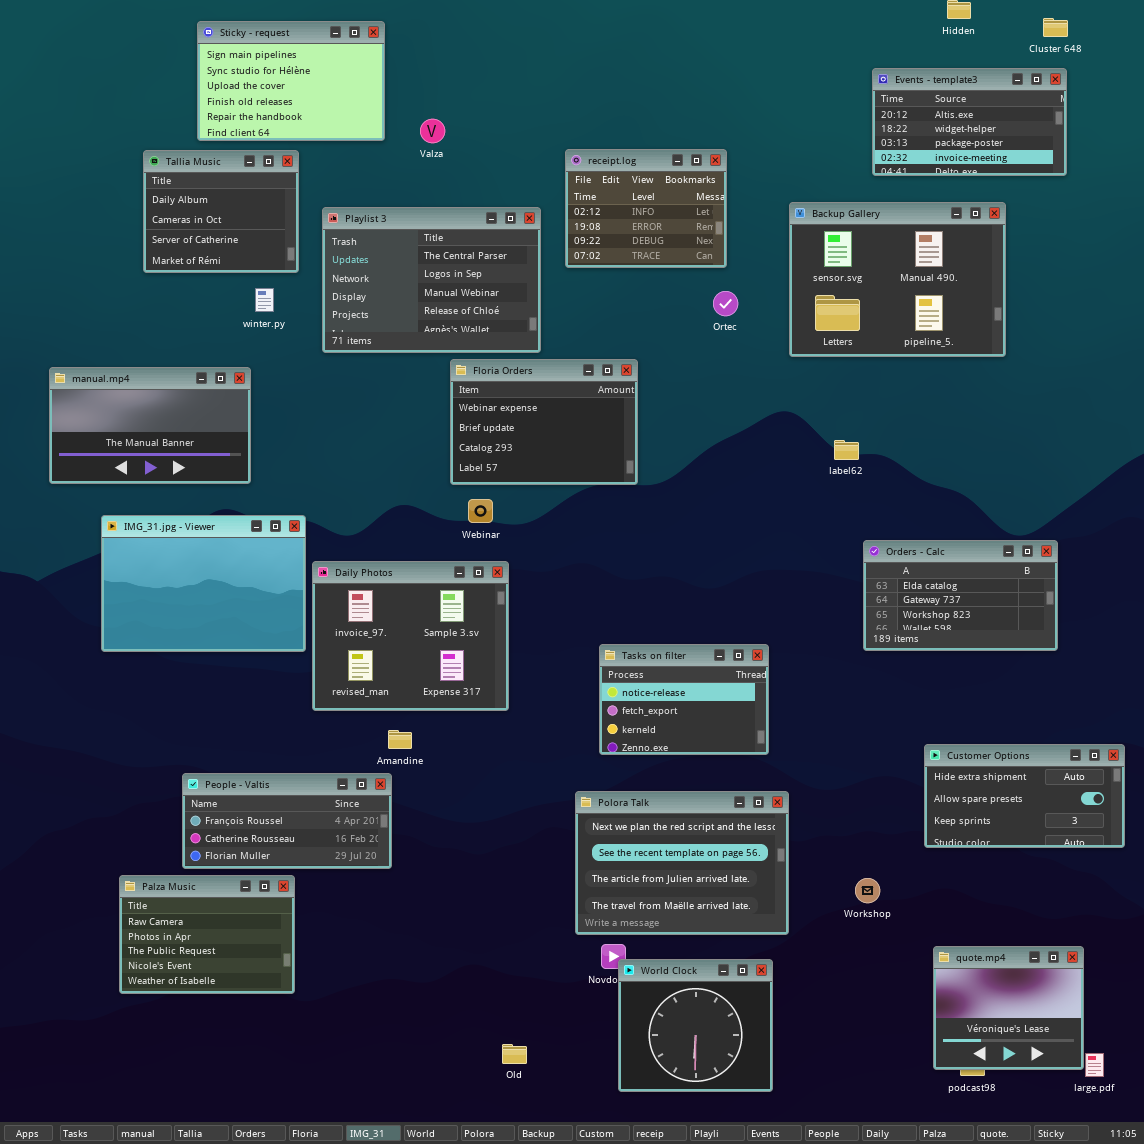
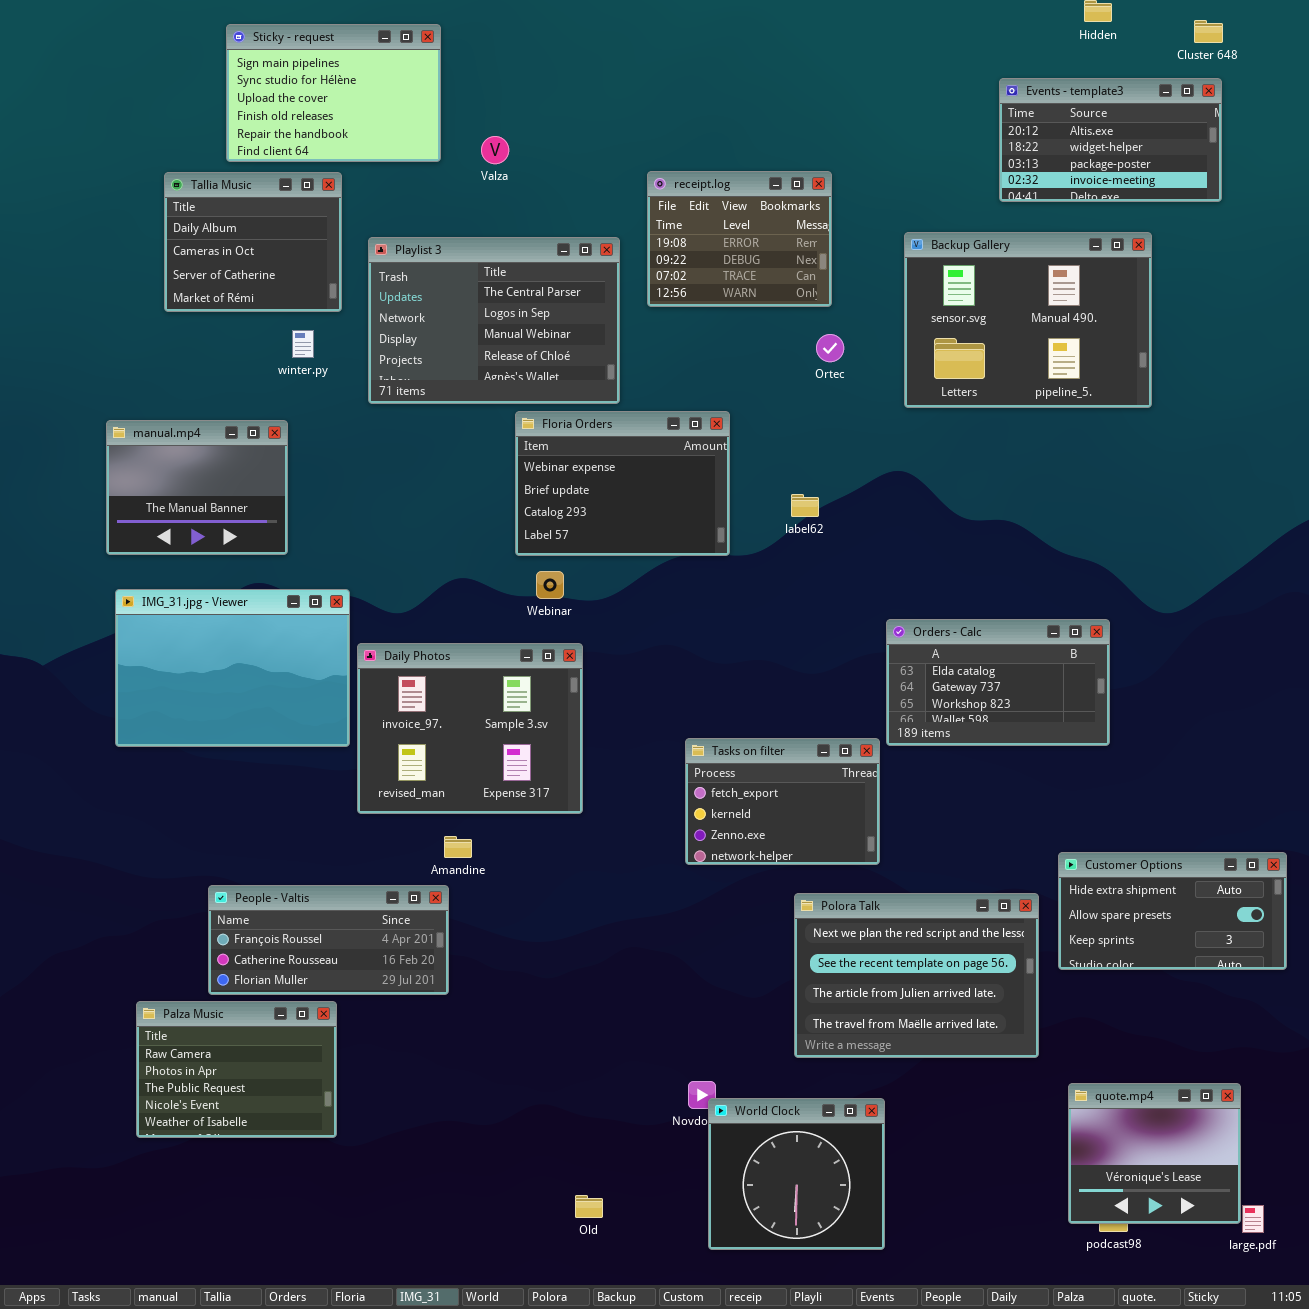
receipt.log: [565,149,727,268] -> [647,171,832,307], scrolled down 1 row
manual.mp4: [49,367,251,484] -> [106,420,288,555], resized
label62: [834,440,859,460] -> [791,494,819,517], moved
Orders - Calc: [863,540,1058,651] -> [886,619,1110,746], moved
Tasks on filter: [599,644,769,755] -> [685,738,880,865], scrolled down 1 row
Polora Talk: [575,791,789,935] -> [794,893,1039,1058], moved

